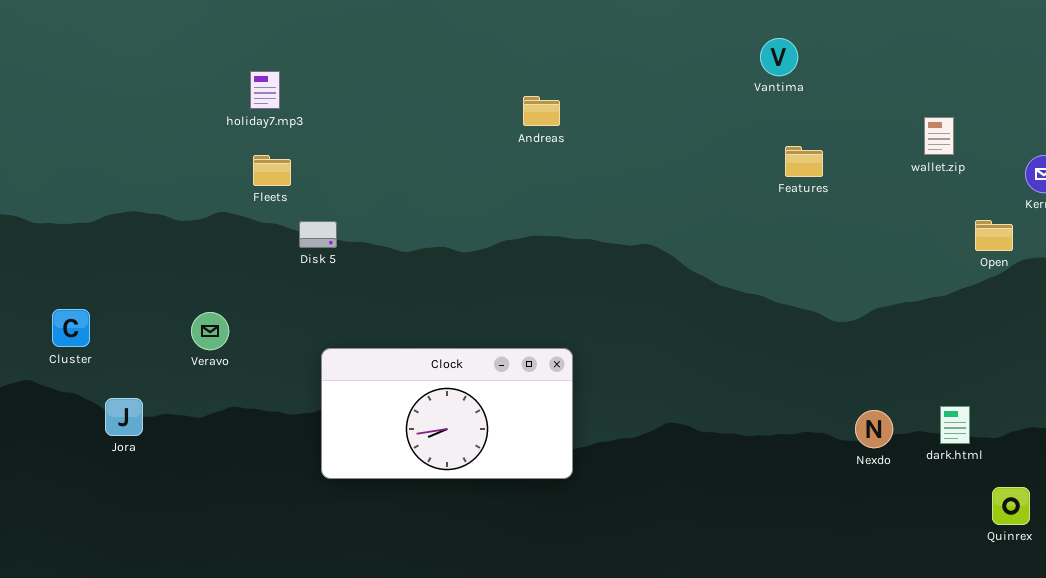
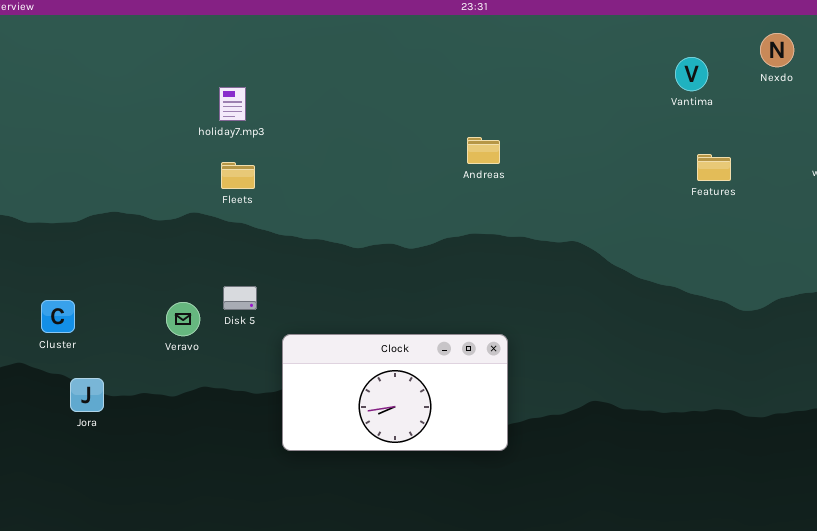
Andreas: [523,96,560,126] -> [467,137,500,164], moved
Disk 5: [299,221,337,248] -> [223,286,257,310], moved
Jora: [105,398,143,436] -> [70,378,104,412], moved
Nexdo: [855,410,893,448] -> [760,33,794,67], moved

